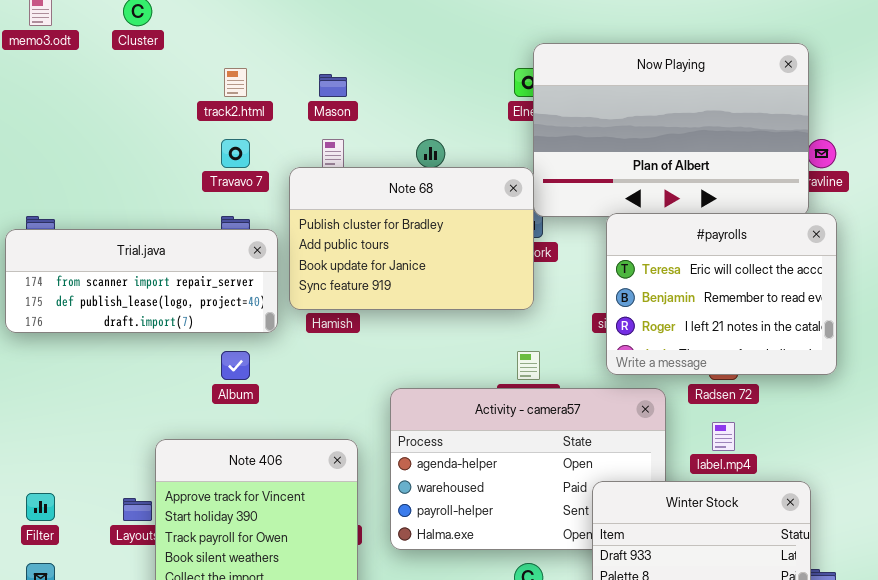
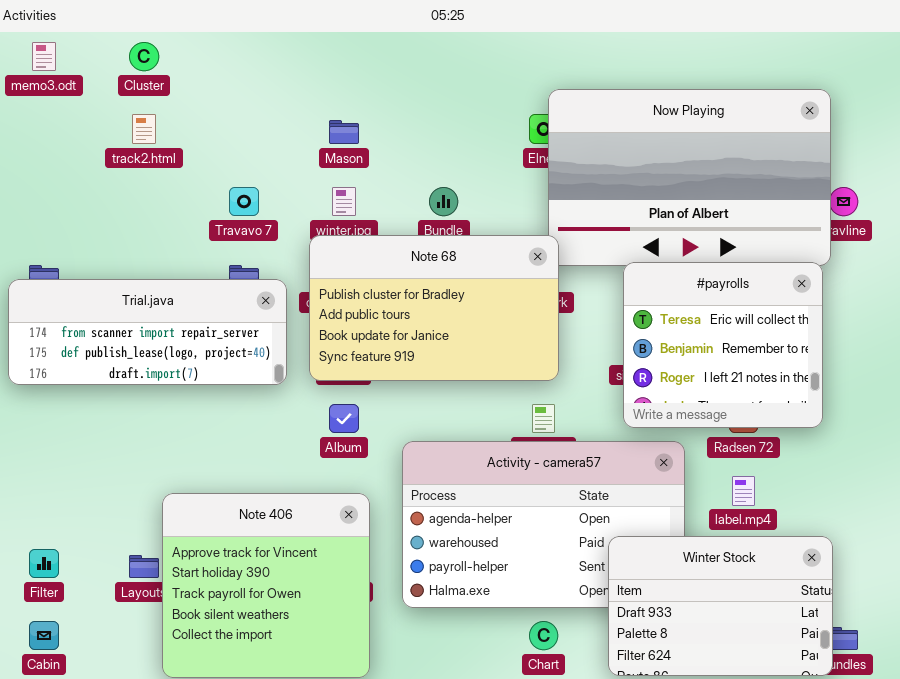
track2.html: [224,68,247,97] -> [132,114,156,144], moved
Note 68: [289,167,534,310] -> [309,235,559,381], moved
#payrolls: [606,213,837,375] -> [623,262,823,428], resized
Album: [221,351,250,380] -> [329,404,359,433], moved

